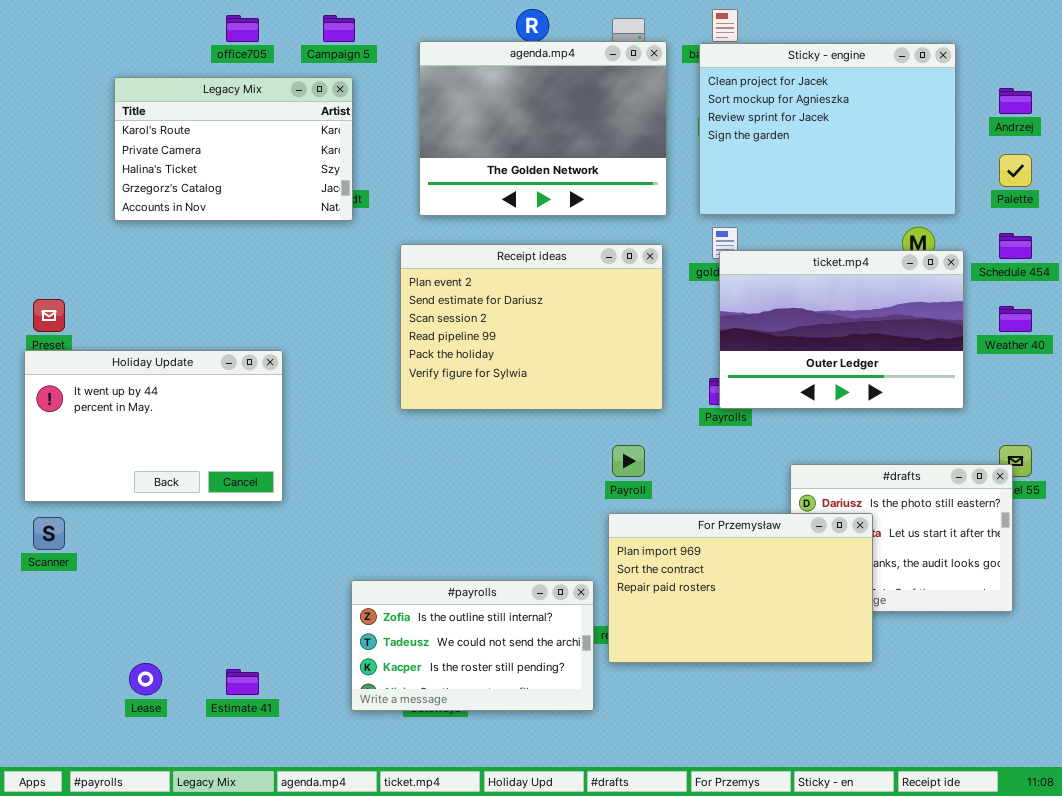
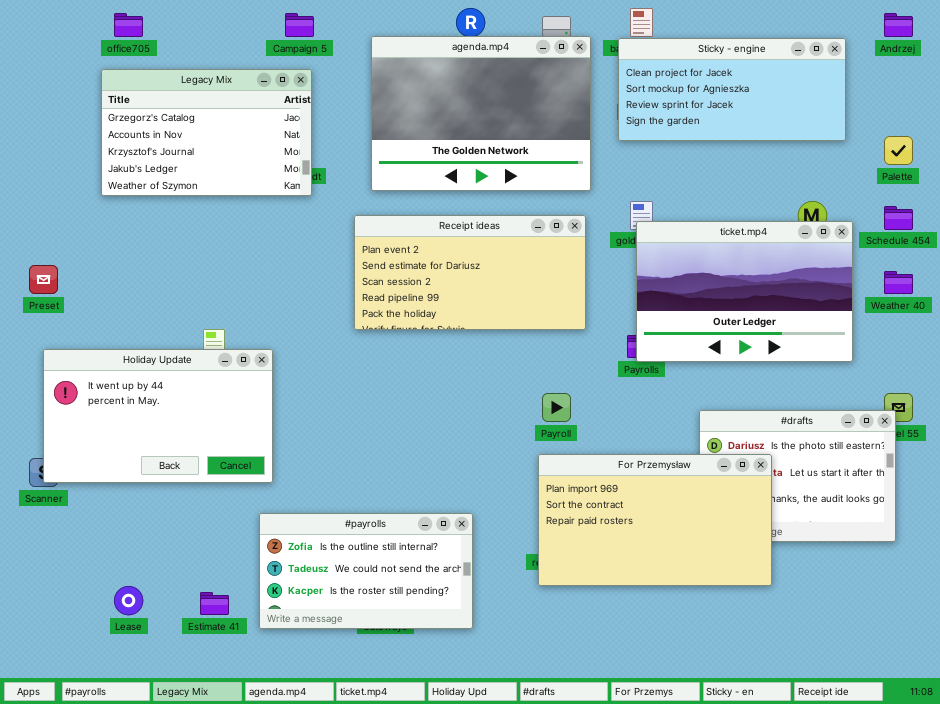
office705: [226,15,259,42] -> [114,13,143,37], moved
Sticky - engine: [699,43,956,215] -> [618,38,846,141], resized
Legacy Mix: [114,77,353,221] -> [101,69,312,196], scrolled down 3 rows
Andrzej: [999,88,1032,114] -> [884,13,913,37], moved
Receipt ideas: [400,244,663,410] -> [354,215,586,330], resized
Holiday Update: [24,350,283,502] -> [43,349,273,483], moved
#payrolls: [351,580,594,711] -> [259,513,473,629], moved

